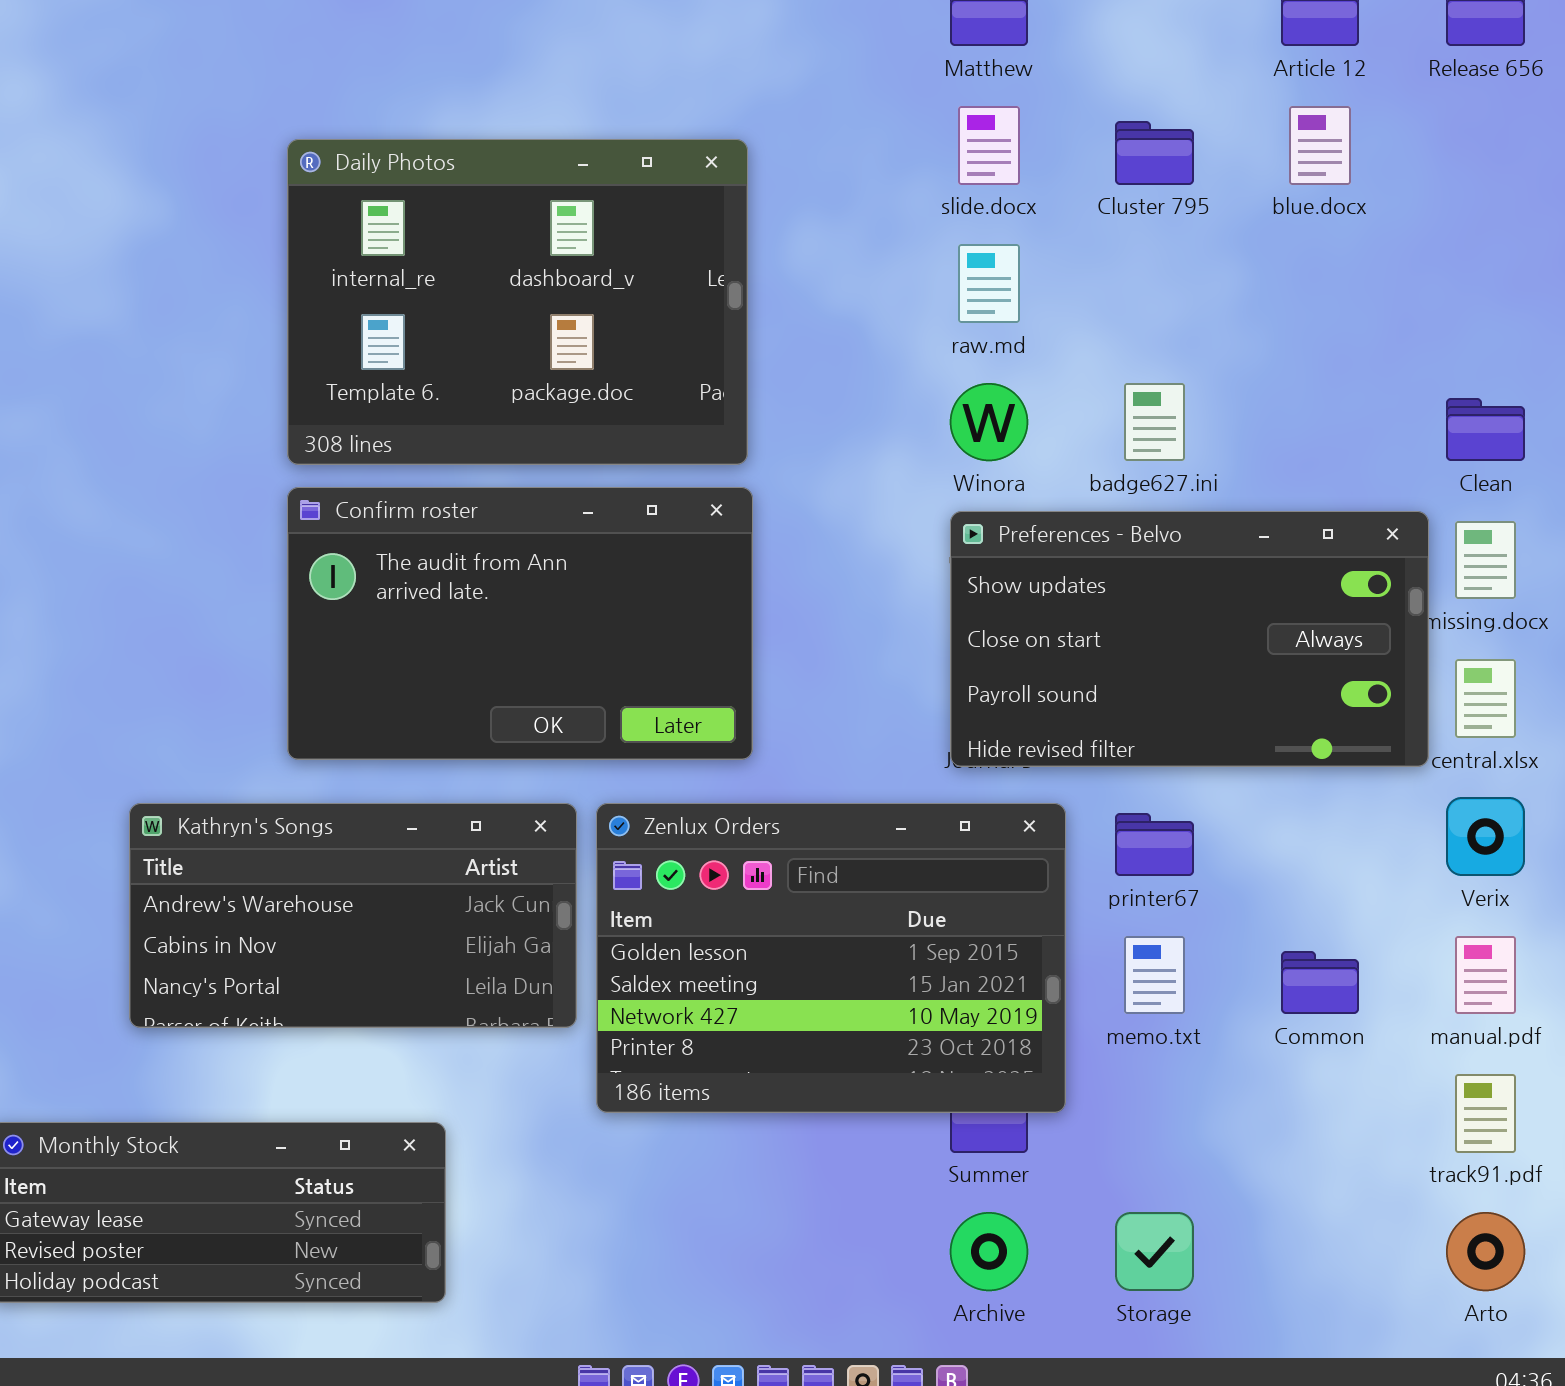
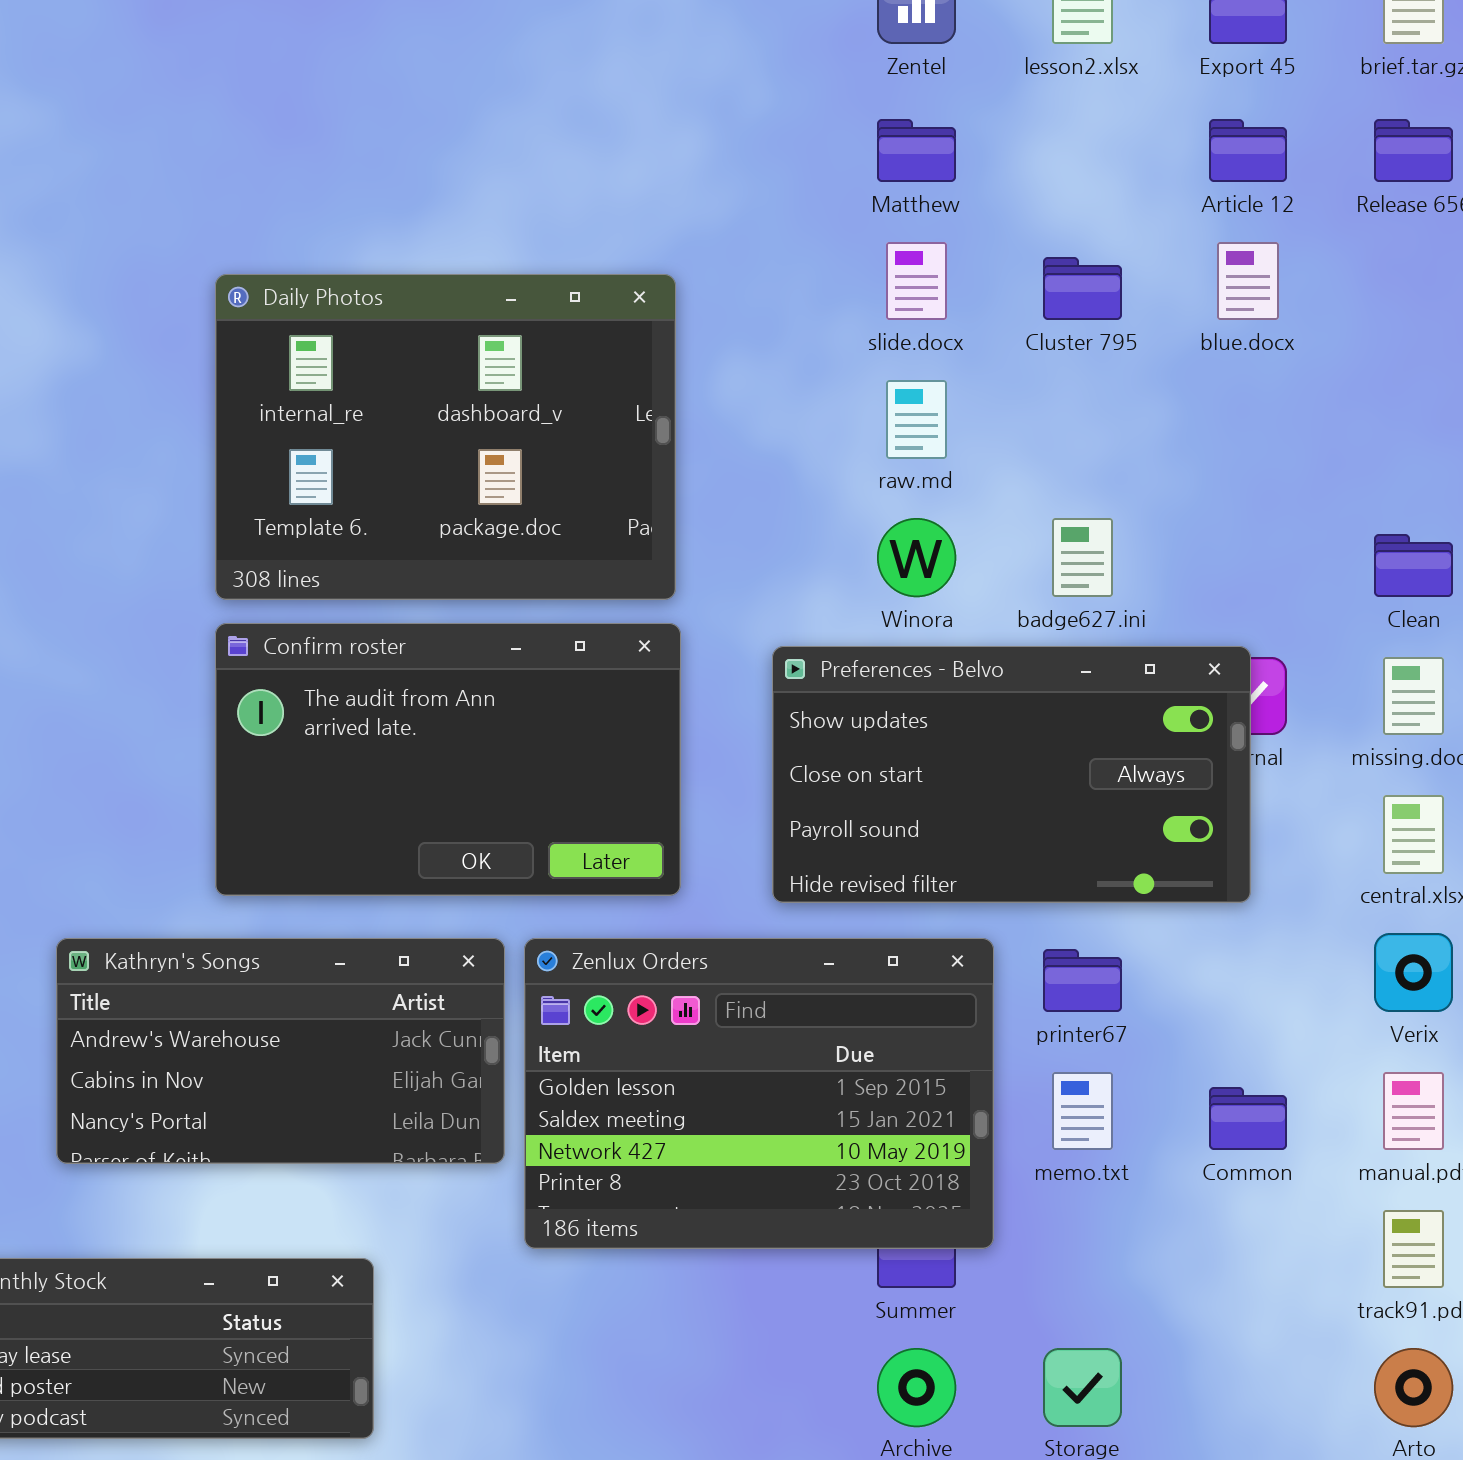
Preferences - Belvo: [950,511,1429,767] -> [772,646,1251,903], moved

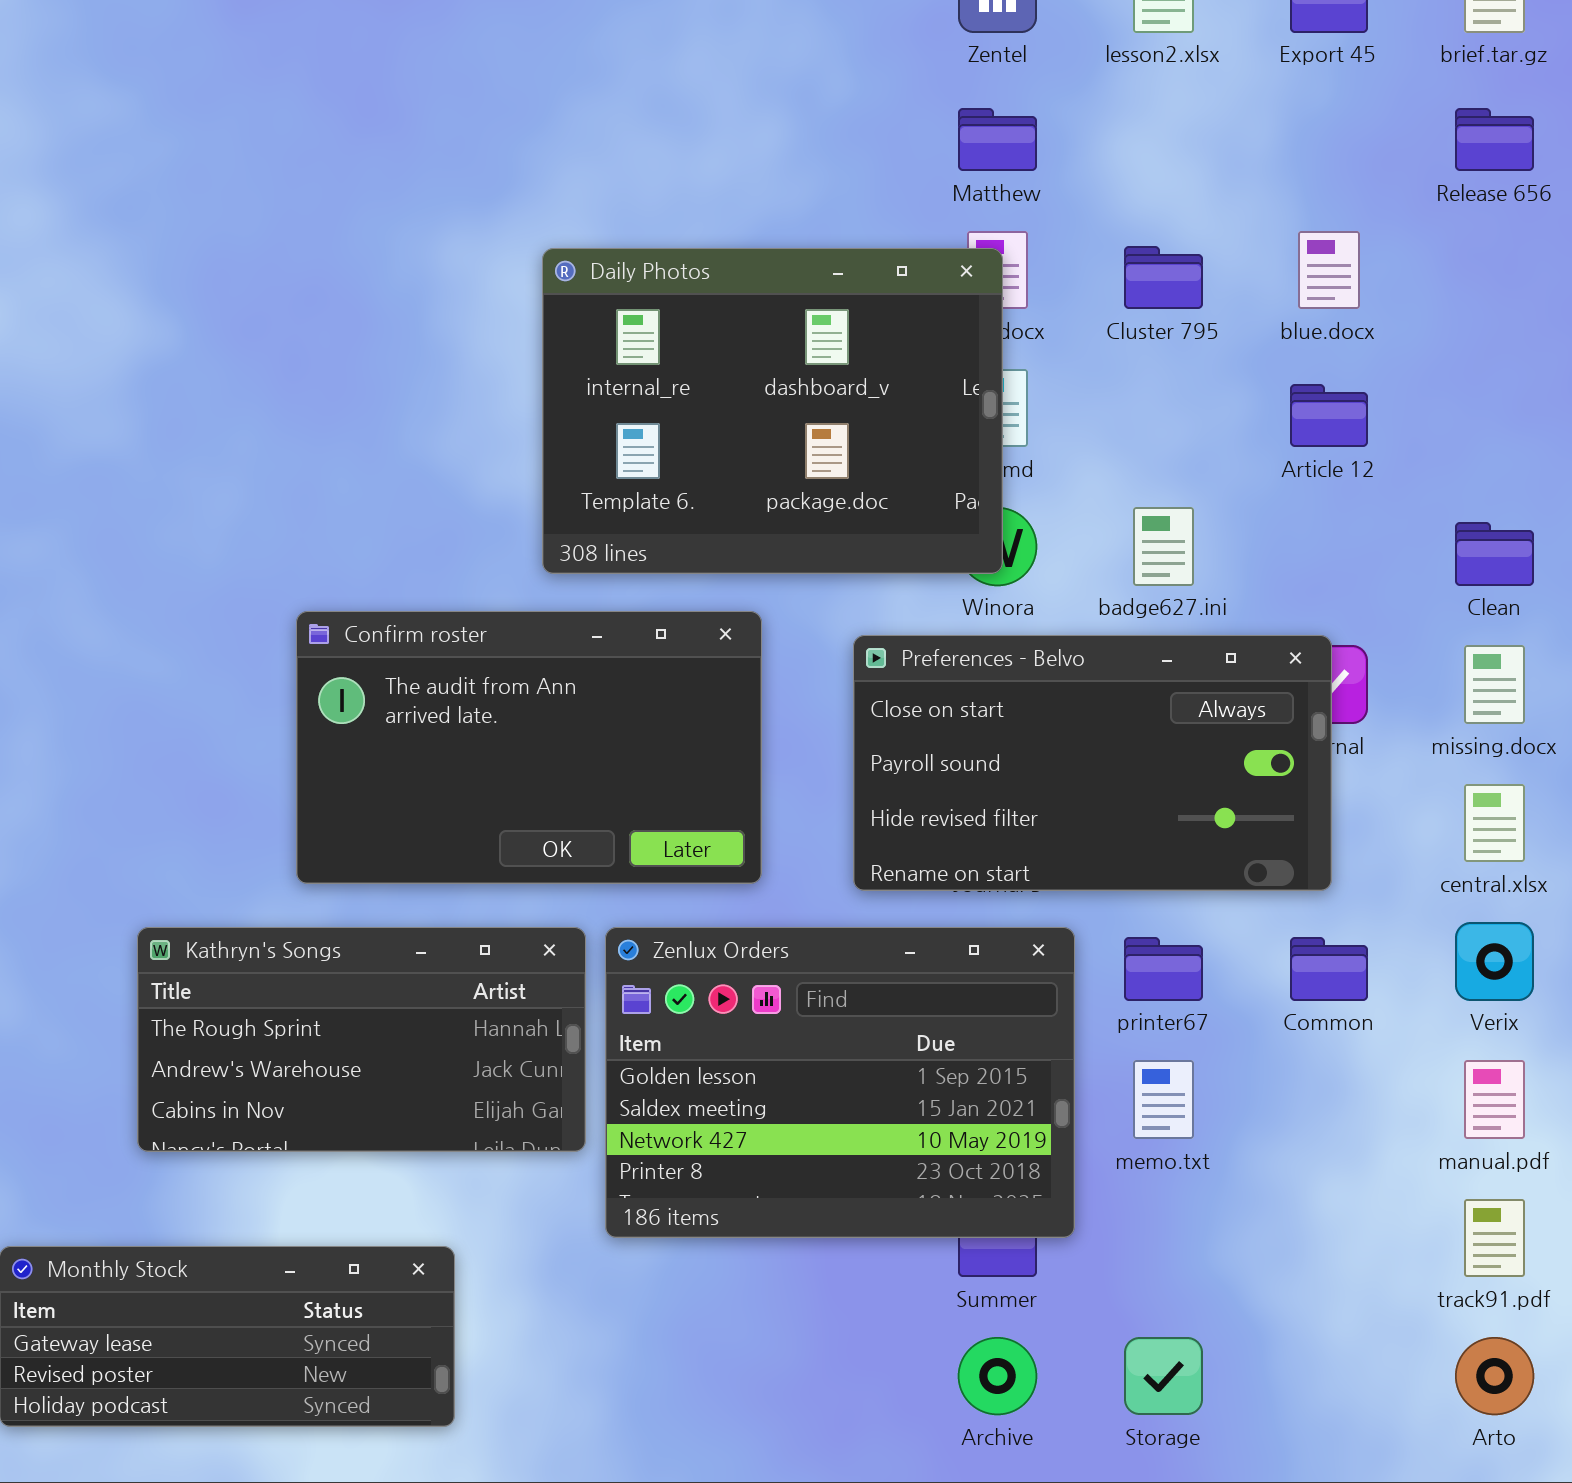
Article 12: [1209,119,1287,182] -> [1290,384,1368,447], moved
Daily Photos: [215,274,676,600] -> [542,248,1003,574], moved
Preferences - Belvo: [772,646,1251,903] -> [853,635,1332,891], scrolled down 1 row
Kathryn's Songs: [56,938,505,1164] -> [137,927,586,1152], scrolled up 1 row
Common: [1209,1087,1287,1150] -> [1290,937,1368,1001], moved

